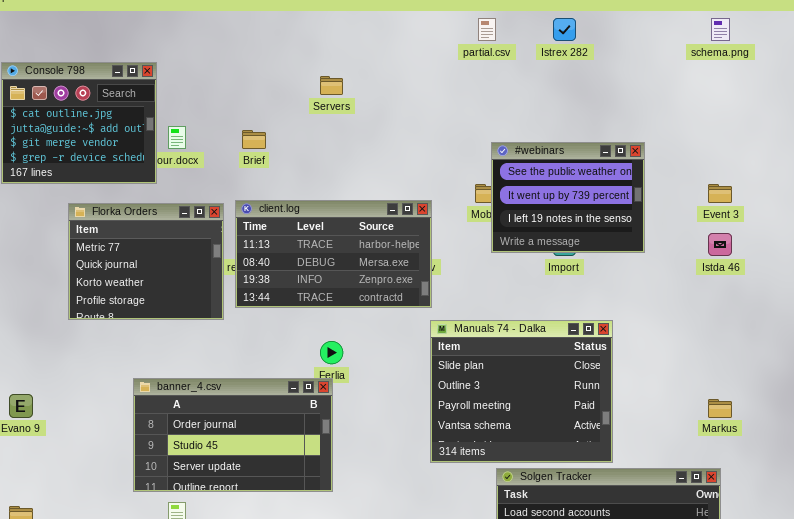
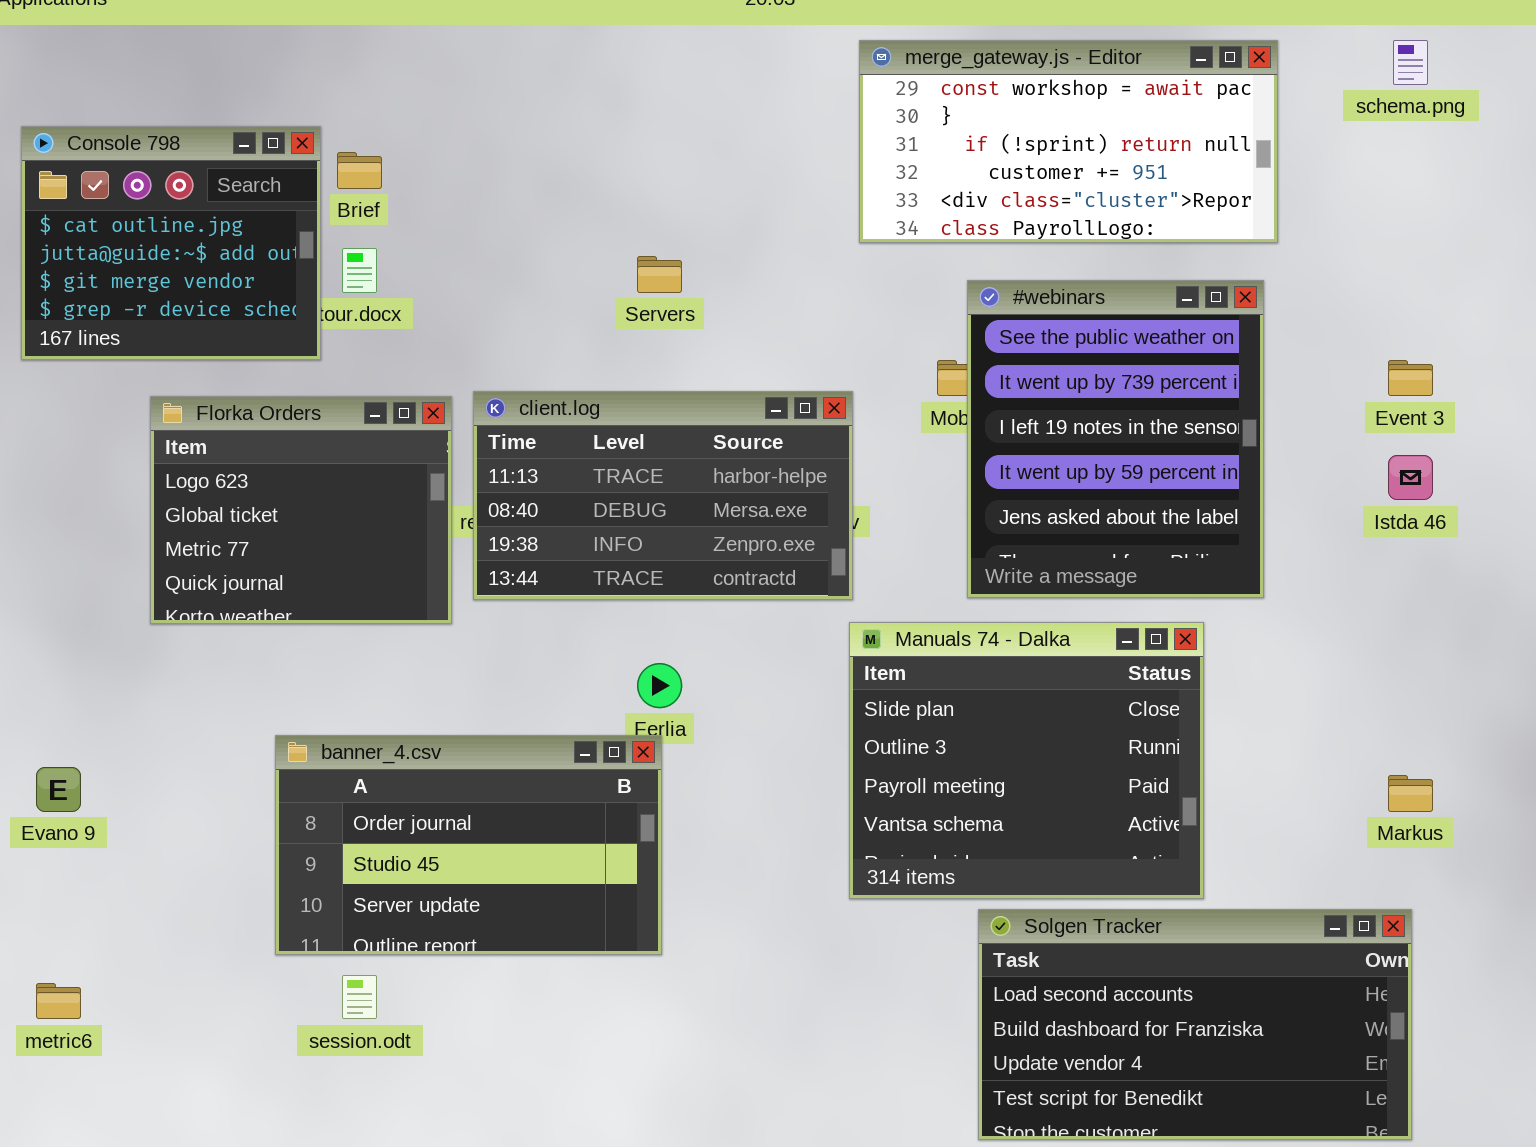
merge_gateway.js - Editor: none -> [859,40,1278,243], opened
Servers: [320,76,343,95] -> [637,256,682,293], moved
Brief: [242,130,266,149] -> [337,152,382,189], moved
#webinars: [491,142,645,253] -> [967,280,1264,598], resized
Florka Orders: [68,203,224,320] -> [150,396,452,624], scrolled up 2 rows

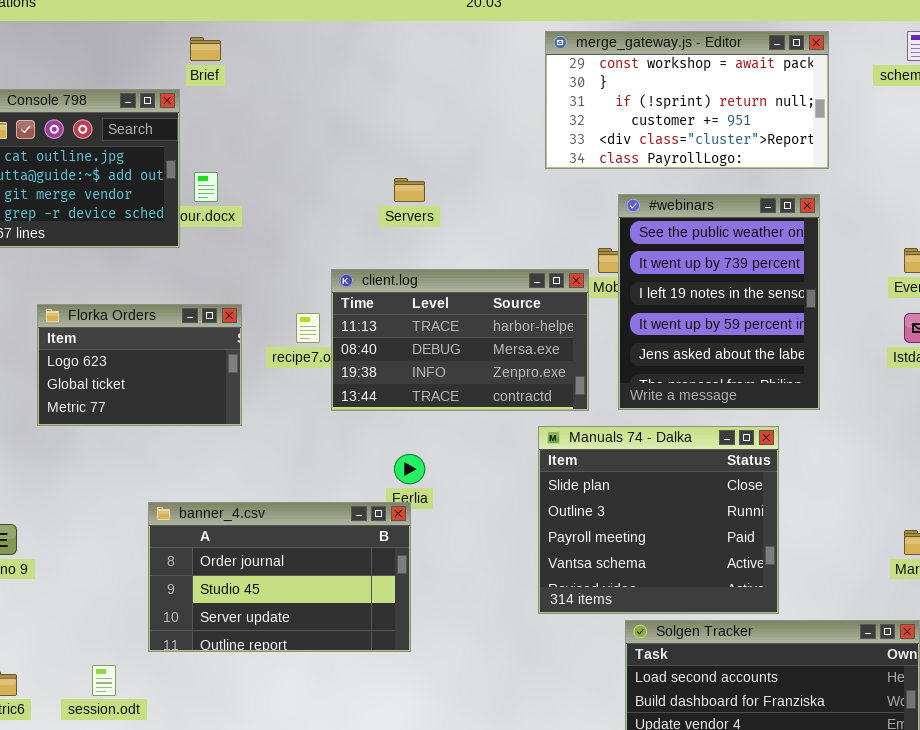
Brief: [337,152,382,189] -> [190,37,221,61], moved
client.log: [473,391,853,600] -> [331,269,589,411], moved
Florka Orders: [150,396,452,624] -> [37,304,242,426], moved, resized
session.odt: [342,975,377,1019] -> [92,665,116,696], moved

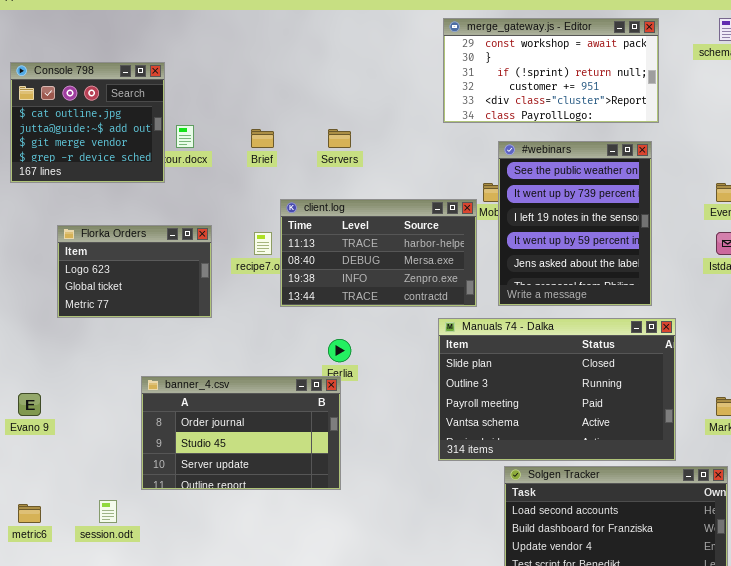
Brief: [190,37,221,61] -> [251,129,274,148], moved
Manuals 74 - Dalka: [538,426,779,614] -> [438,318,676,461], resized

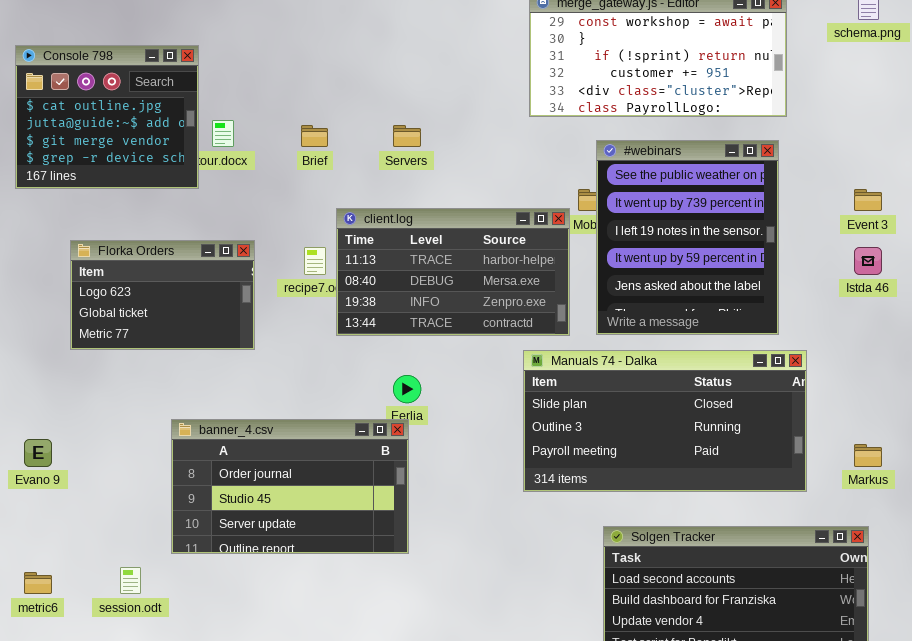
Manuals 74 - Dalka: [438,318,676,461] -> [523,350,807,492], resized

